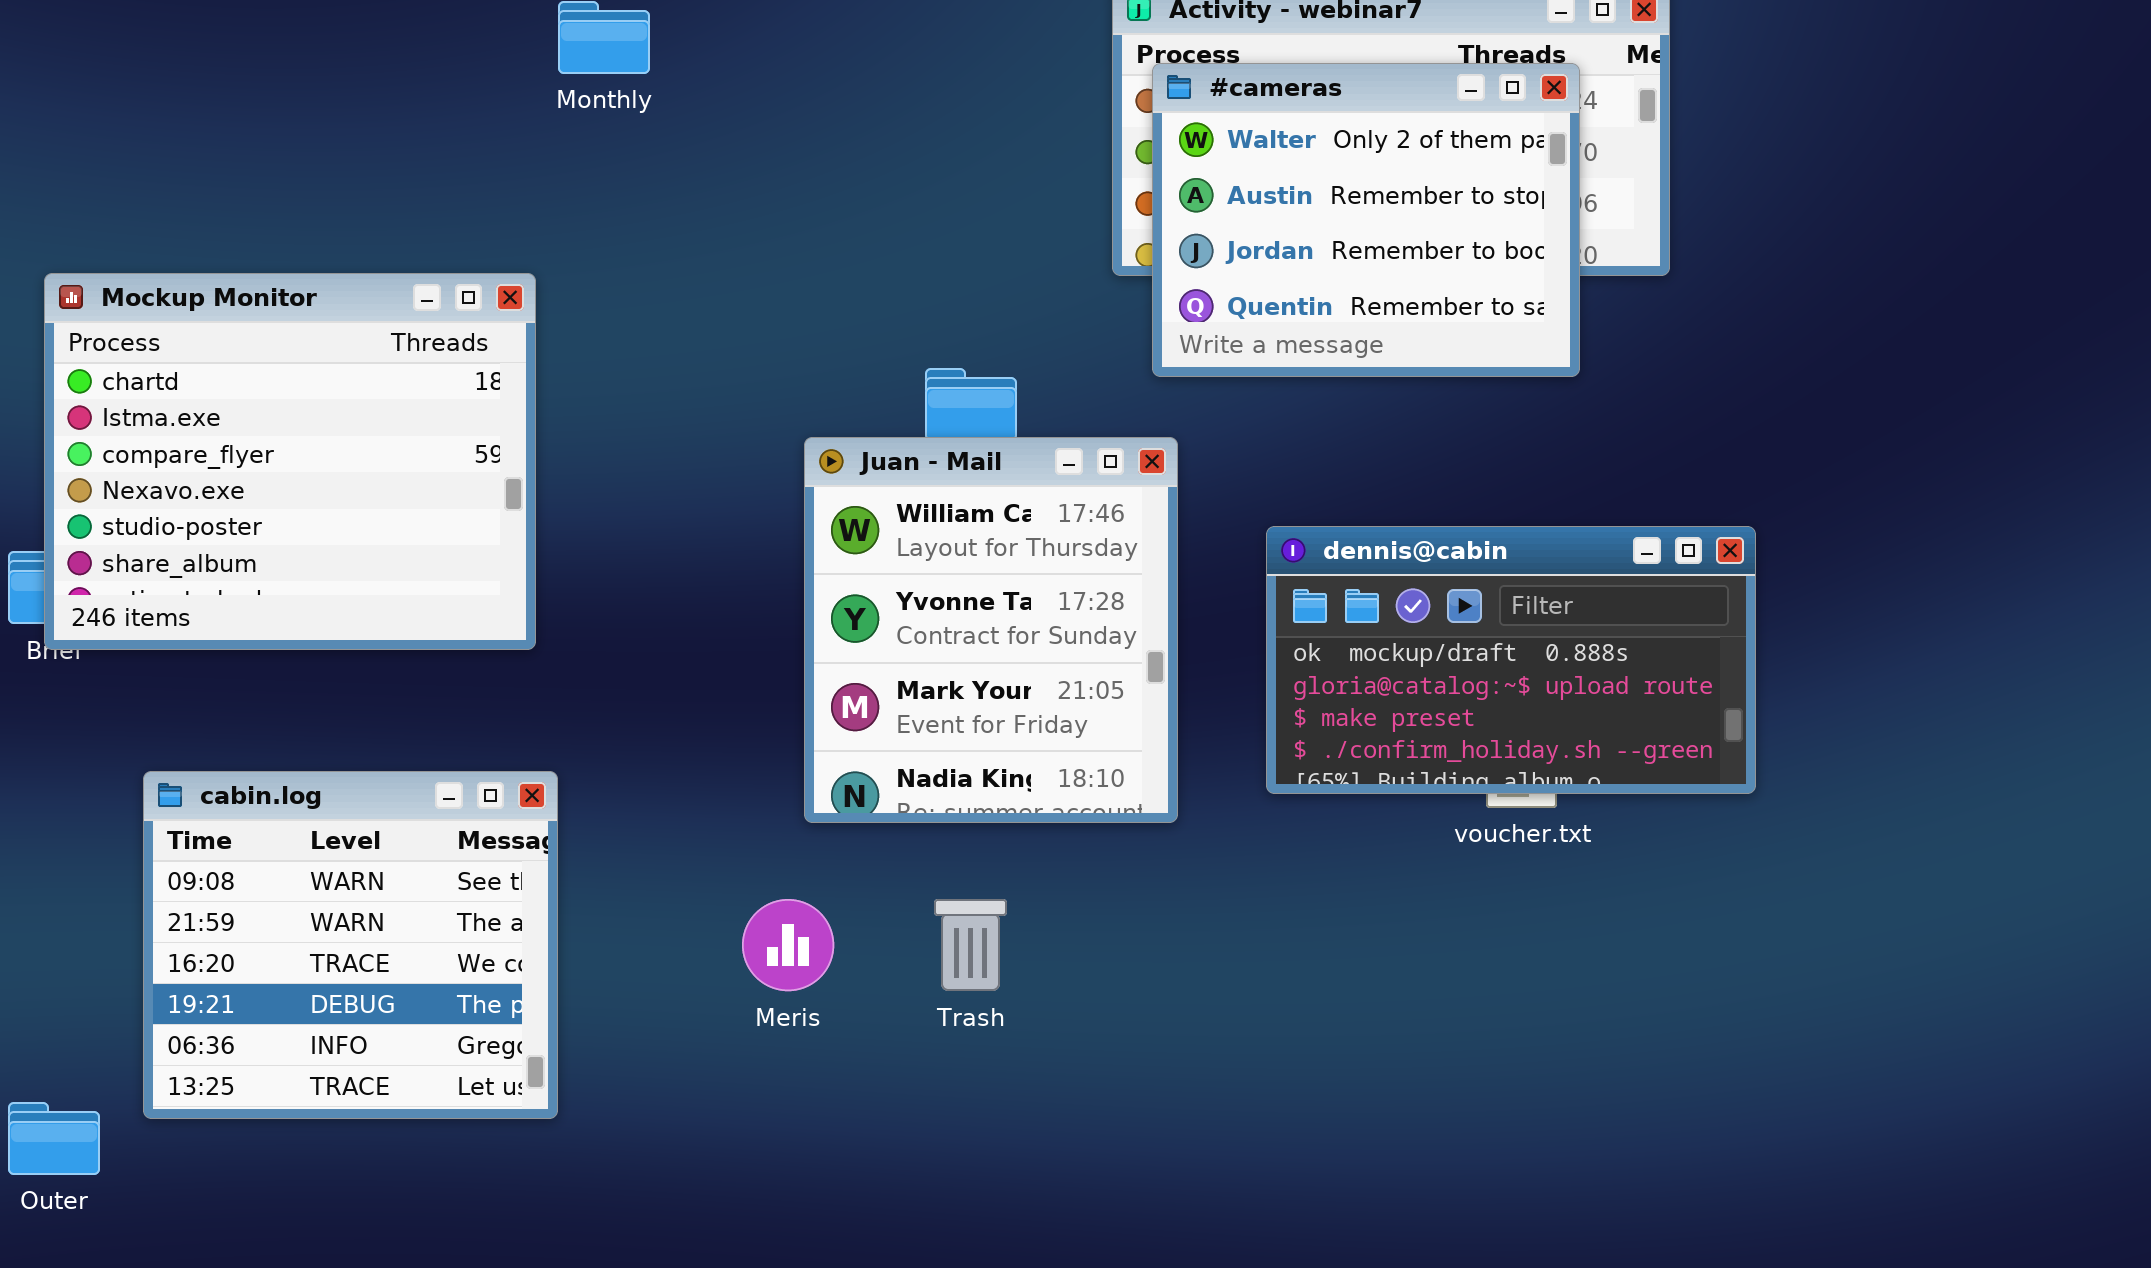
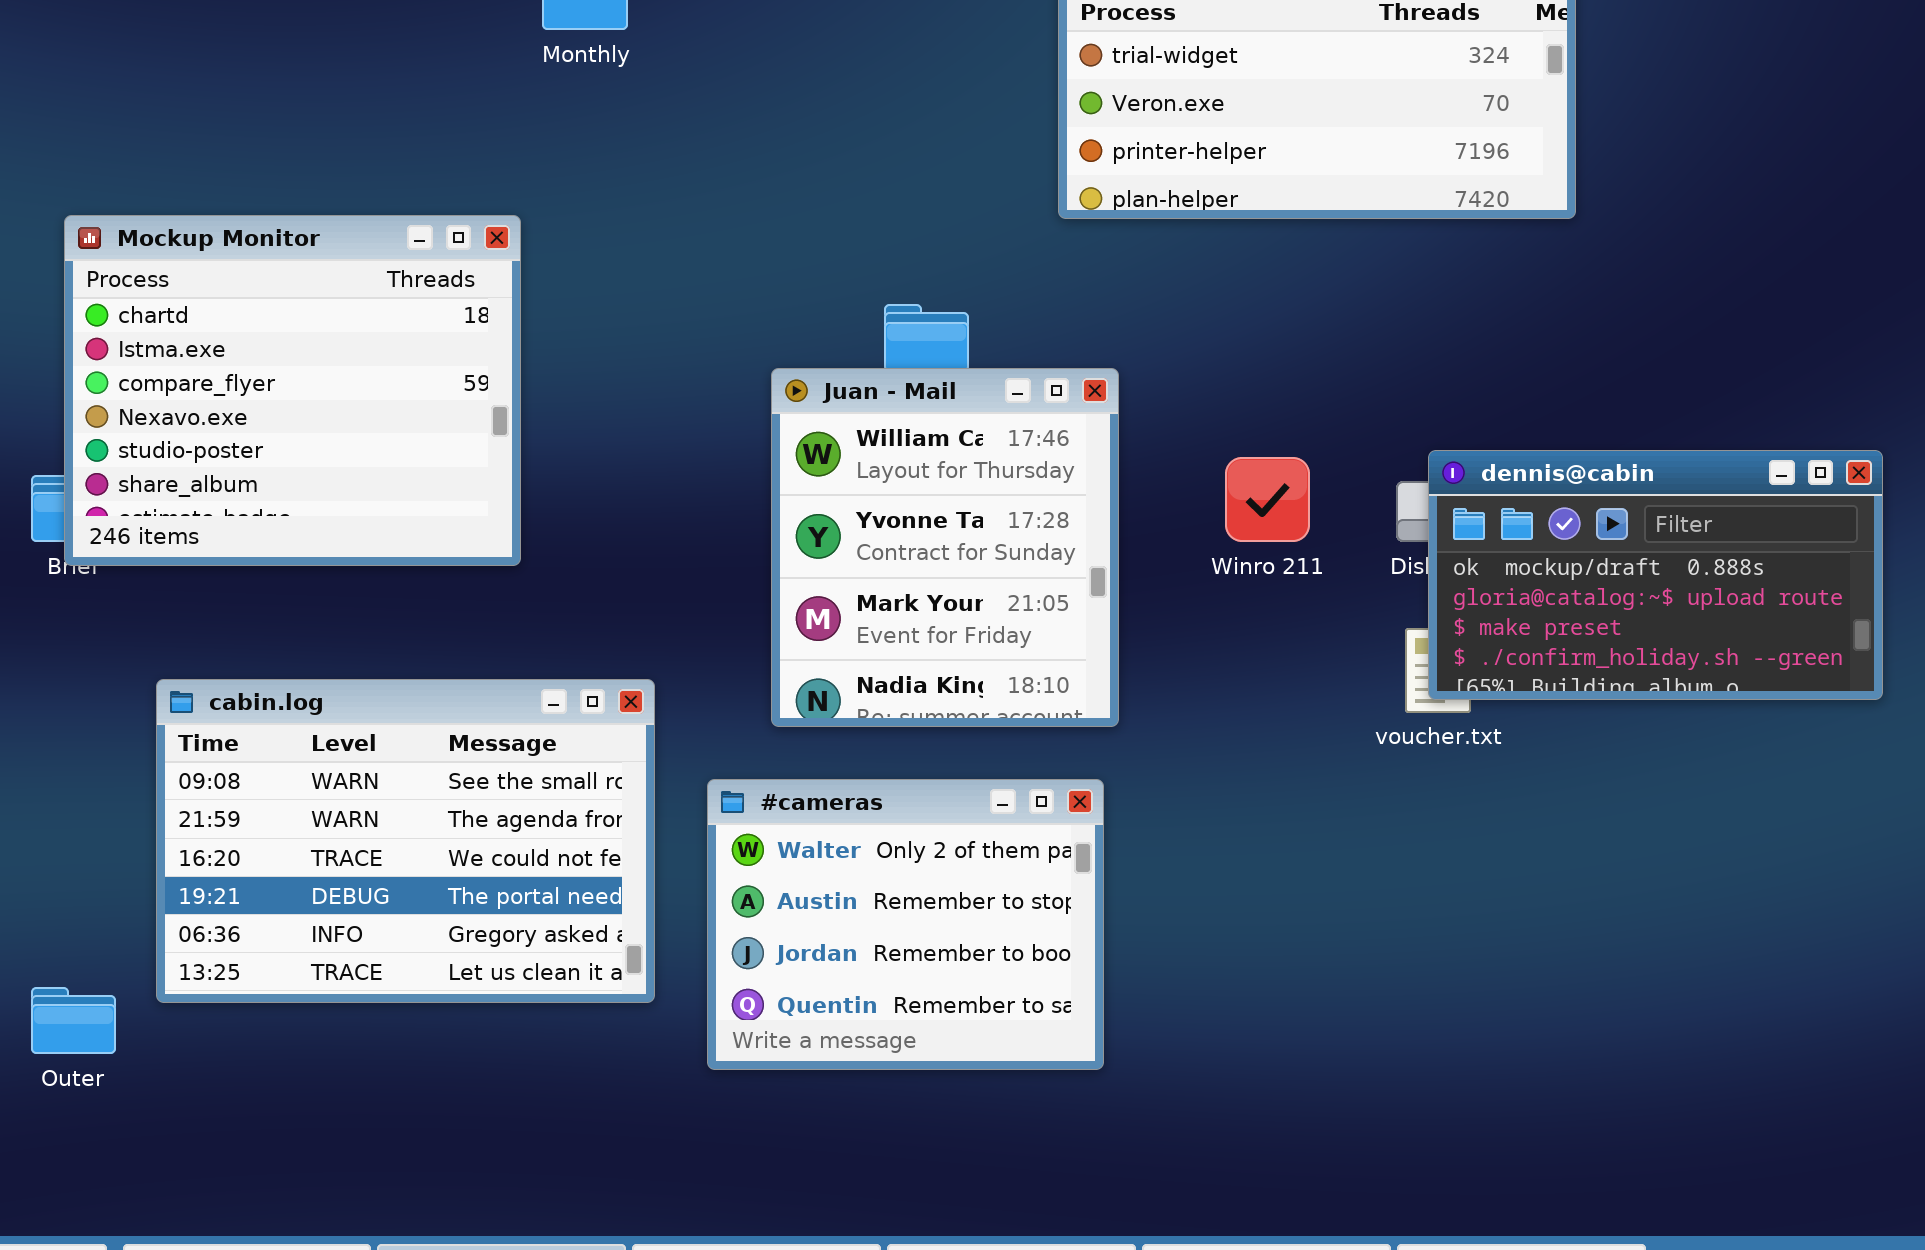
#cameras: [1152,63,1580,377] -> [707,779,1104,1070], moved
dennis@cabin: [1266,526,1756,794] -> [1428,450,1883,700], moved
cabin.log: [143,771,558,1119] -> [156,679,655,1003], resized

